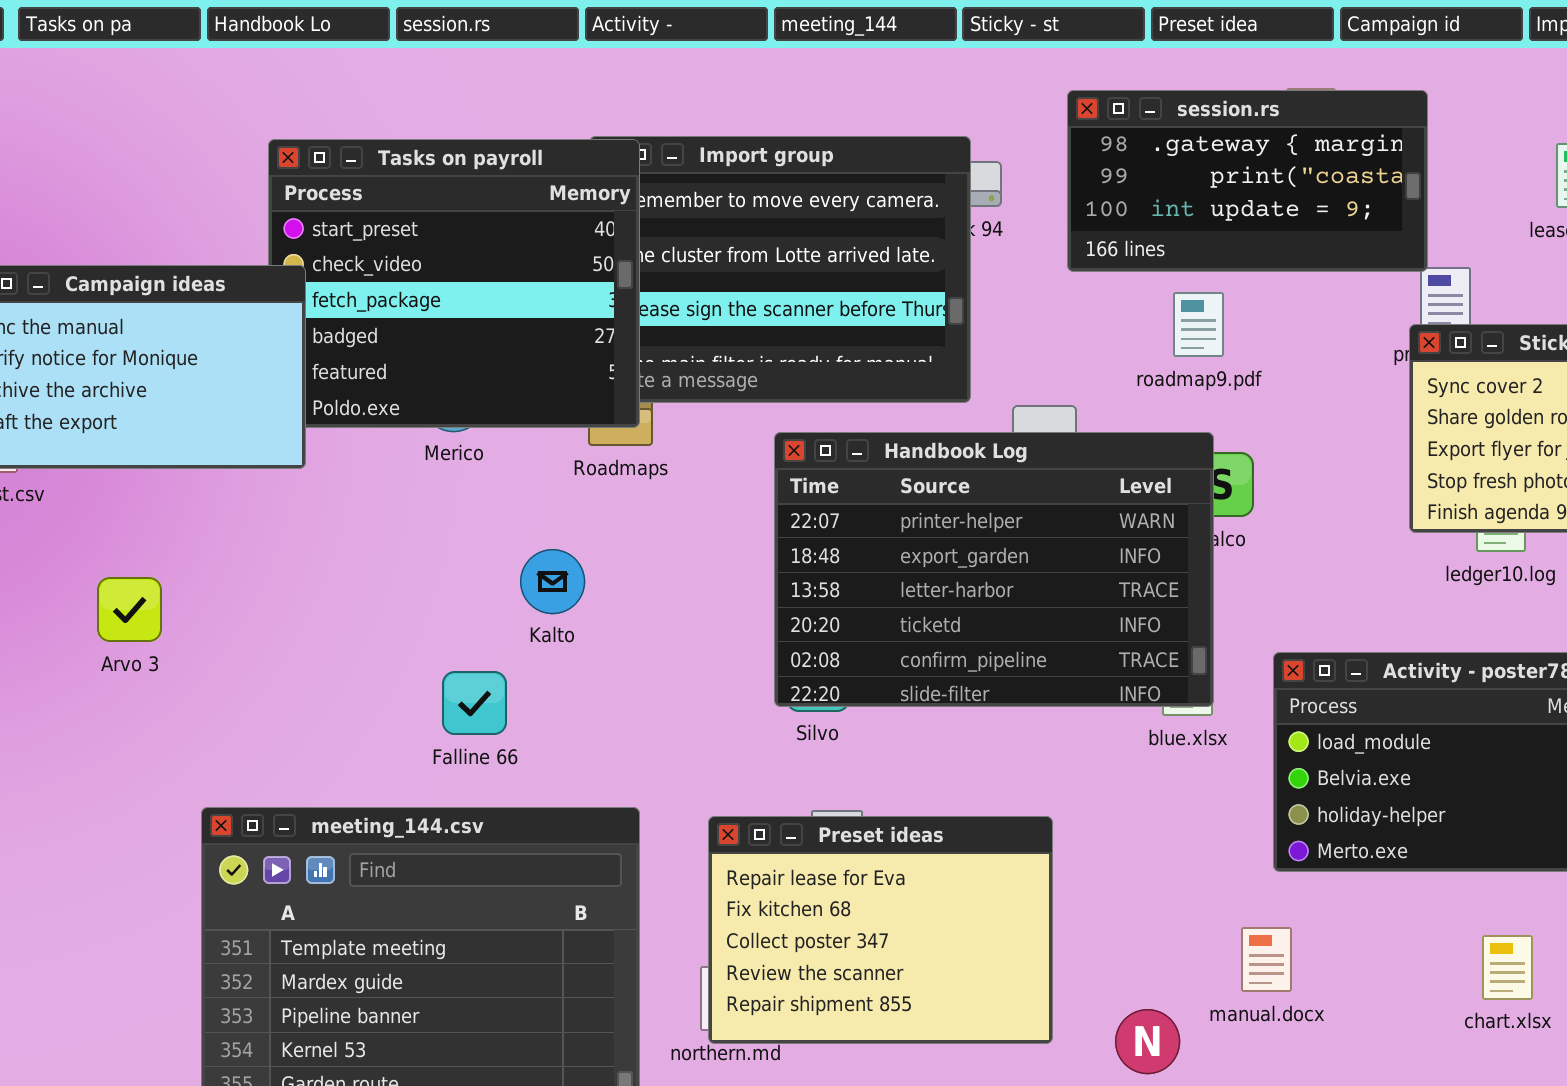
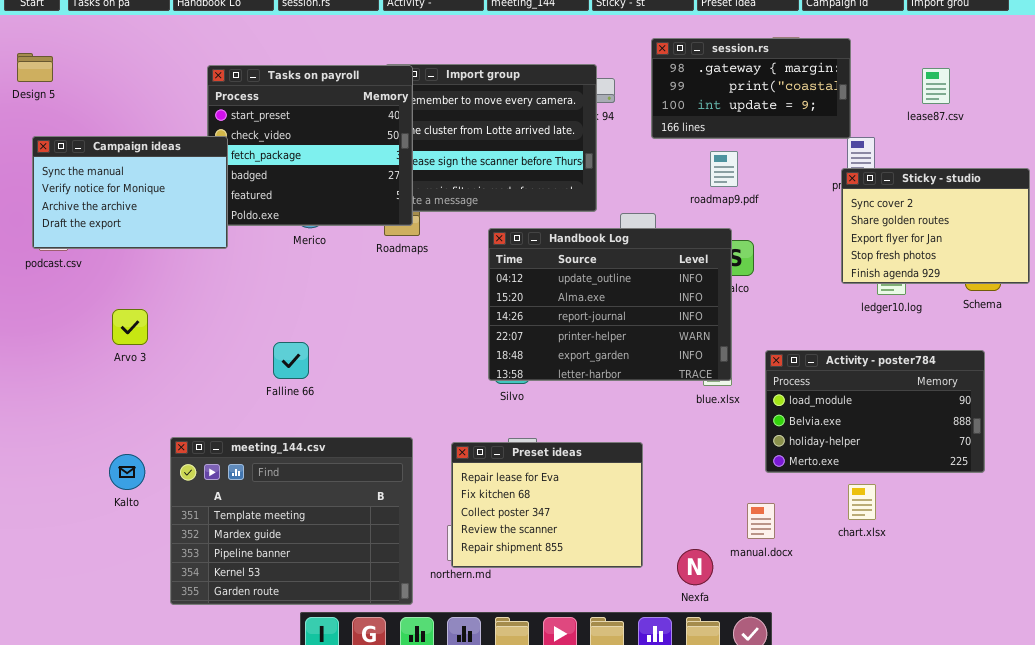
Handbook Log: [774,432,1214,707] -> [488,228,732,381], scrolled up 3 rows
Kalto: [520,549,585,614] -> [109,454,145,490], moved
Falline 66: [442,671,507,735] -> [273,342,309,379], moved
chart.xlsx: [1482,935,1533,1000] -> [848,484,876,520], moved

